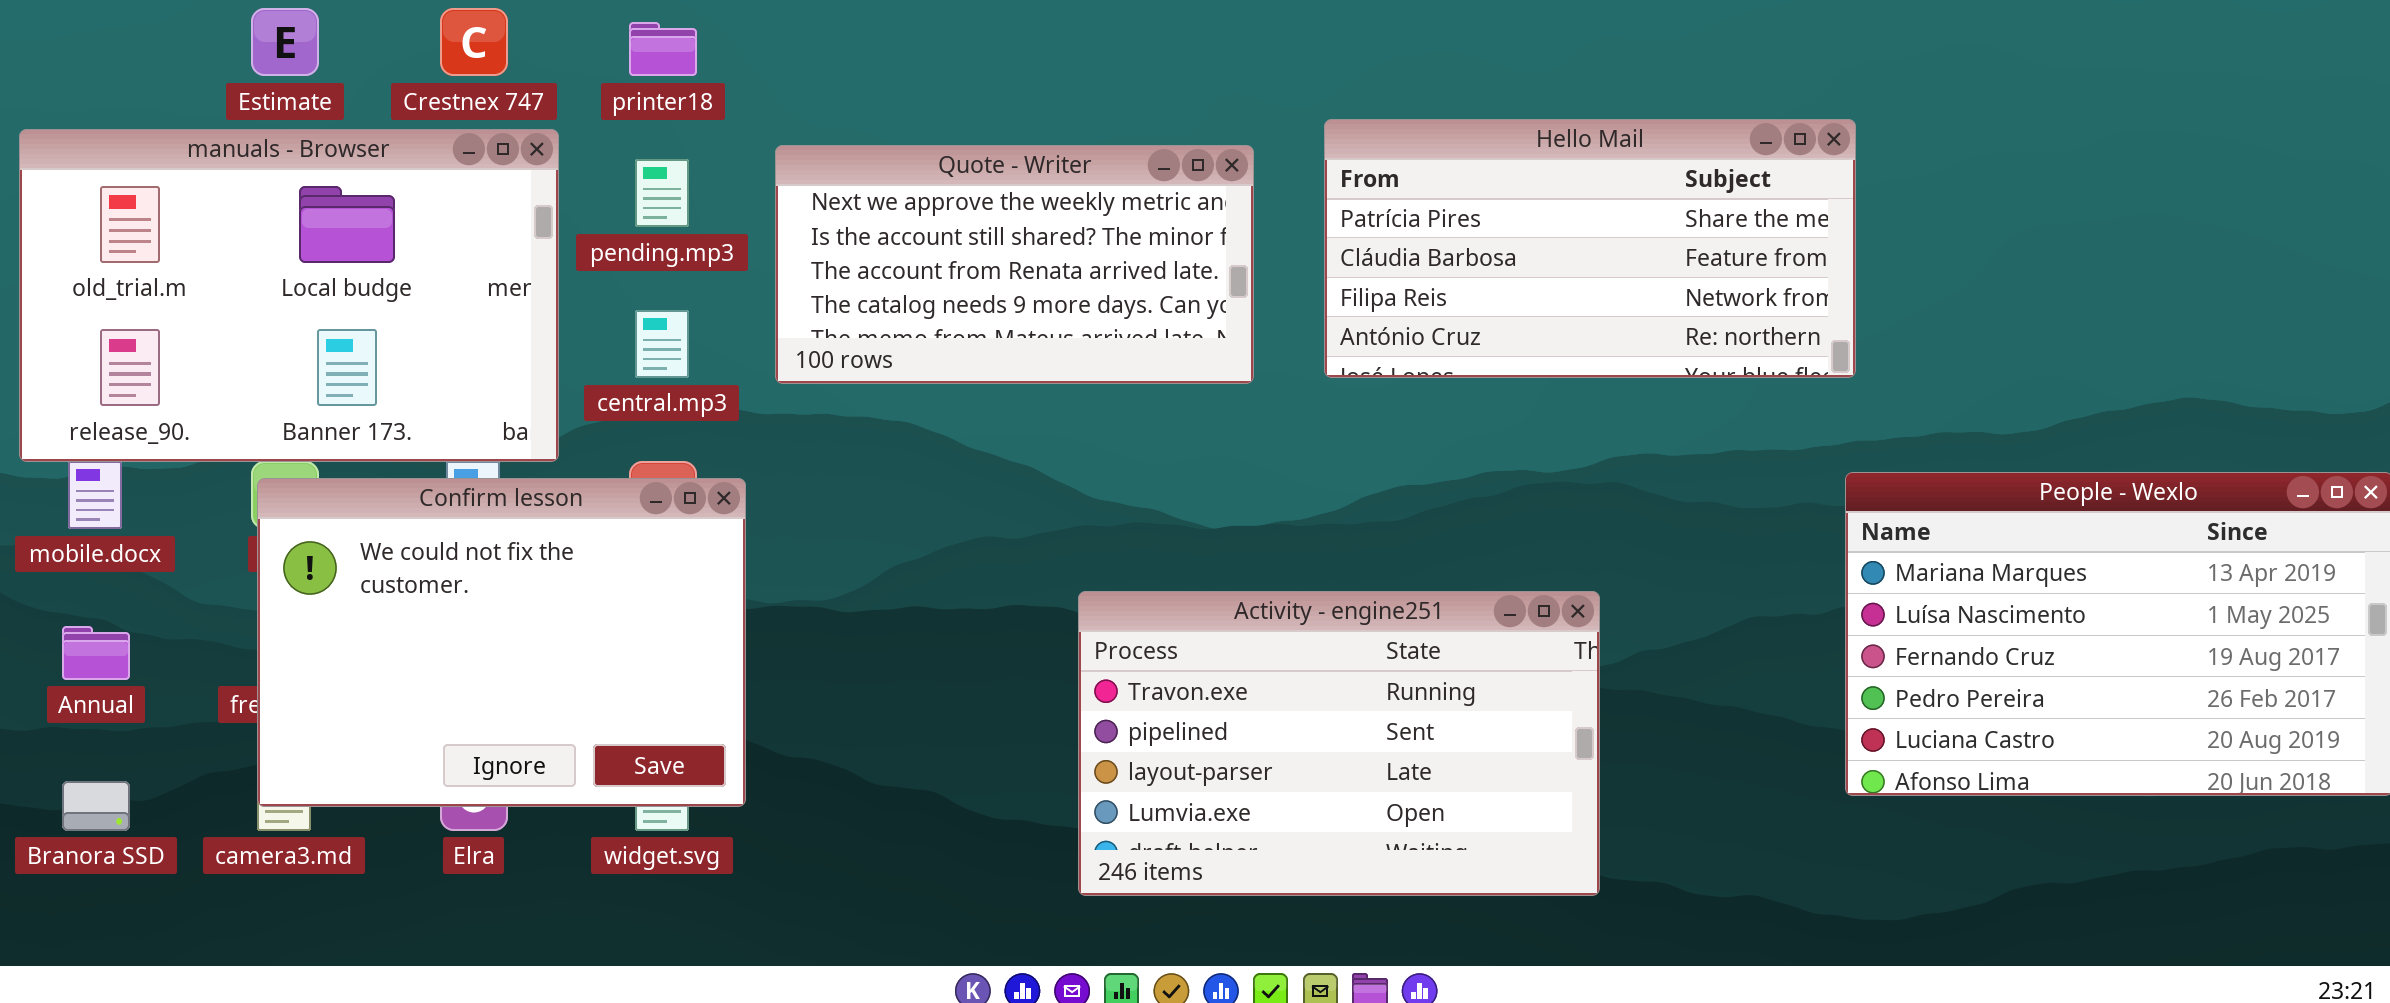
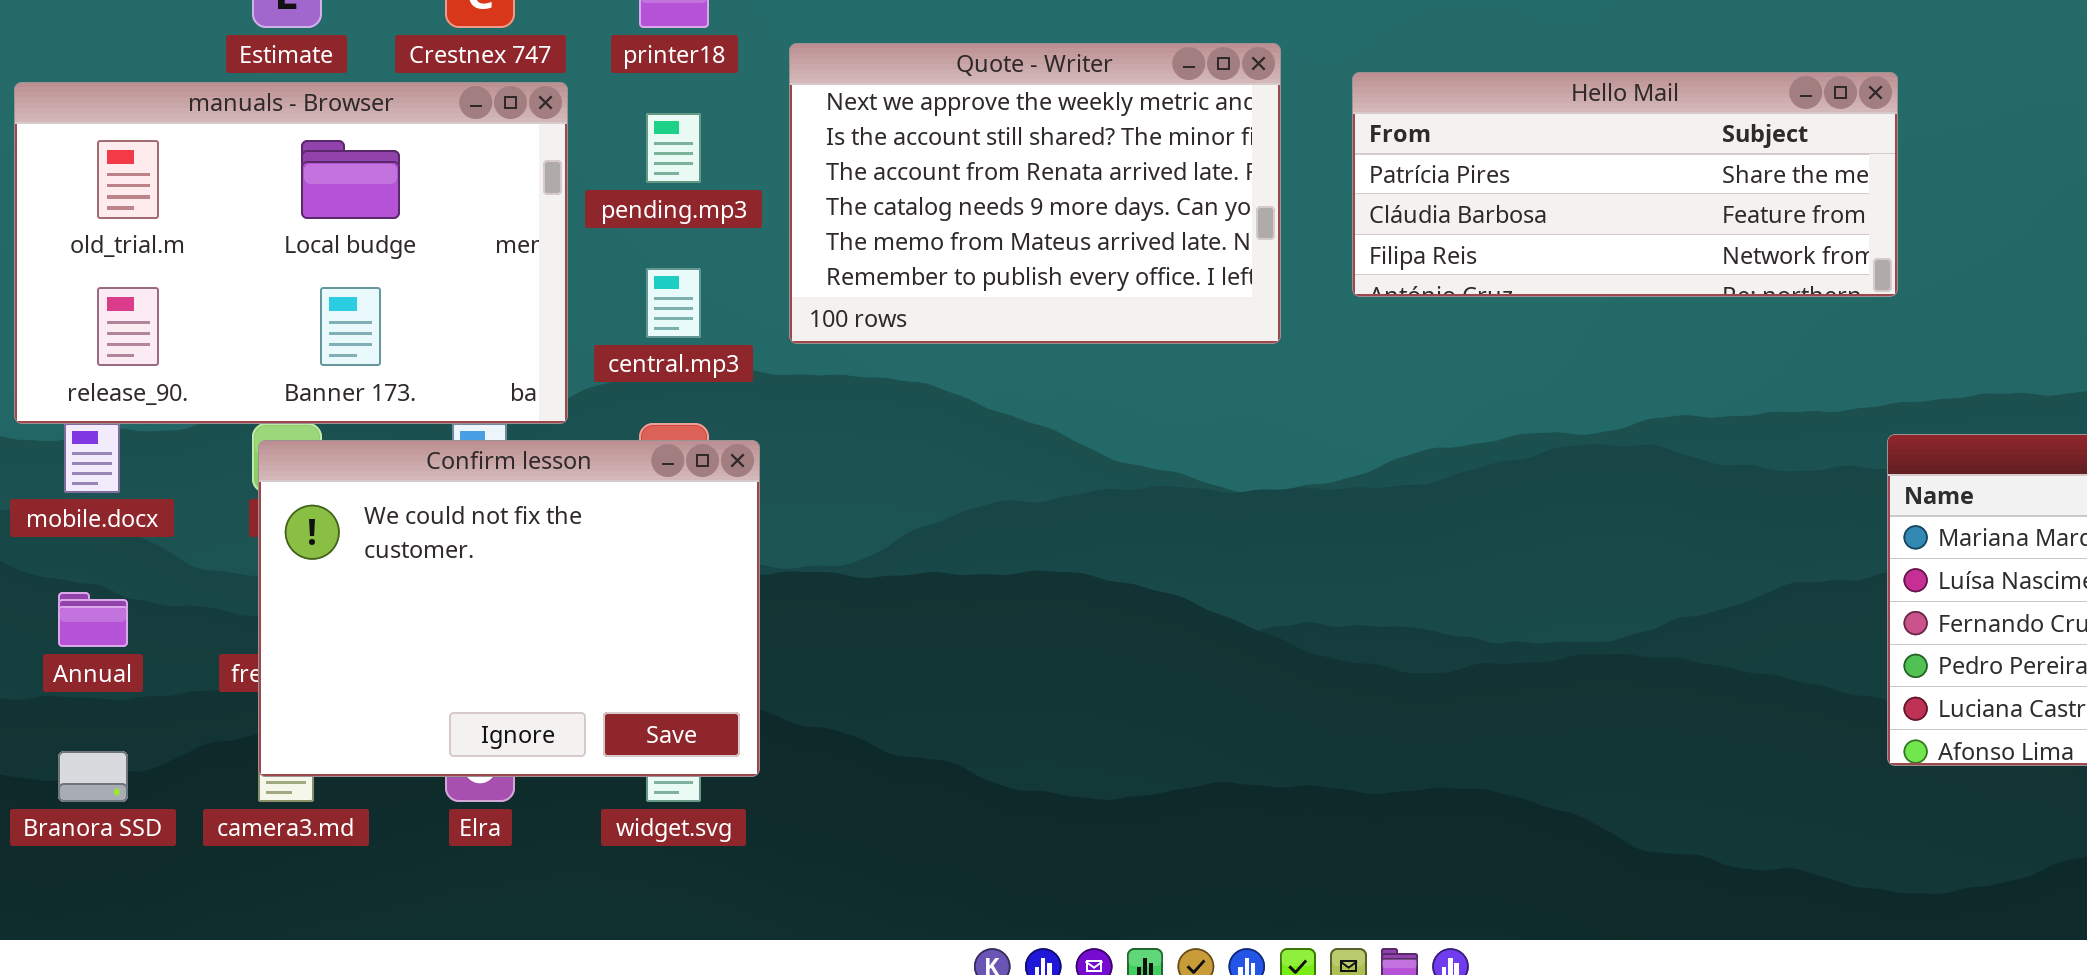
Hello Mail: [1324,119,1856,378] -> [1352,72,1898,297], resized
Quote - Writer: [775,145,1254,384] -> [789,43,1281,344], resized
Activity - engine251: [1078,591,1600,896] -> none, closed

